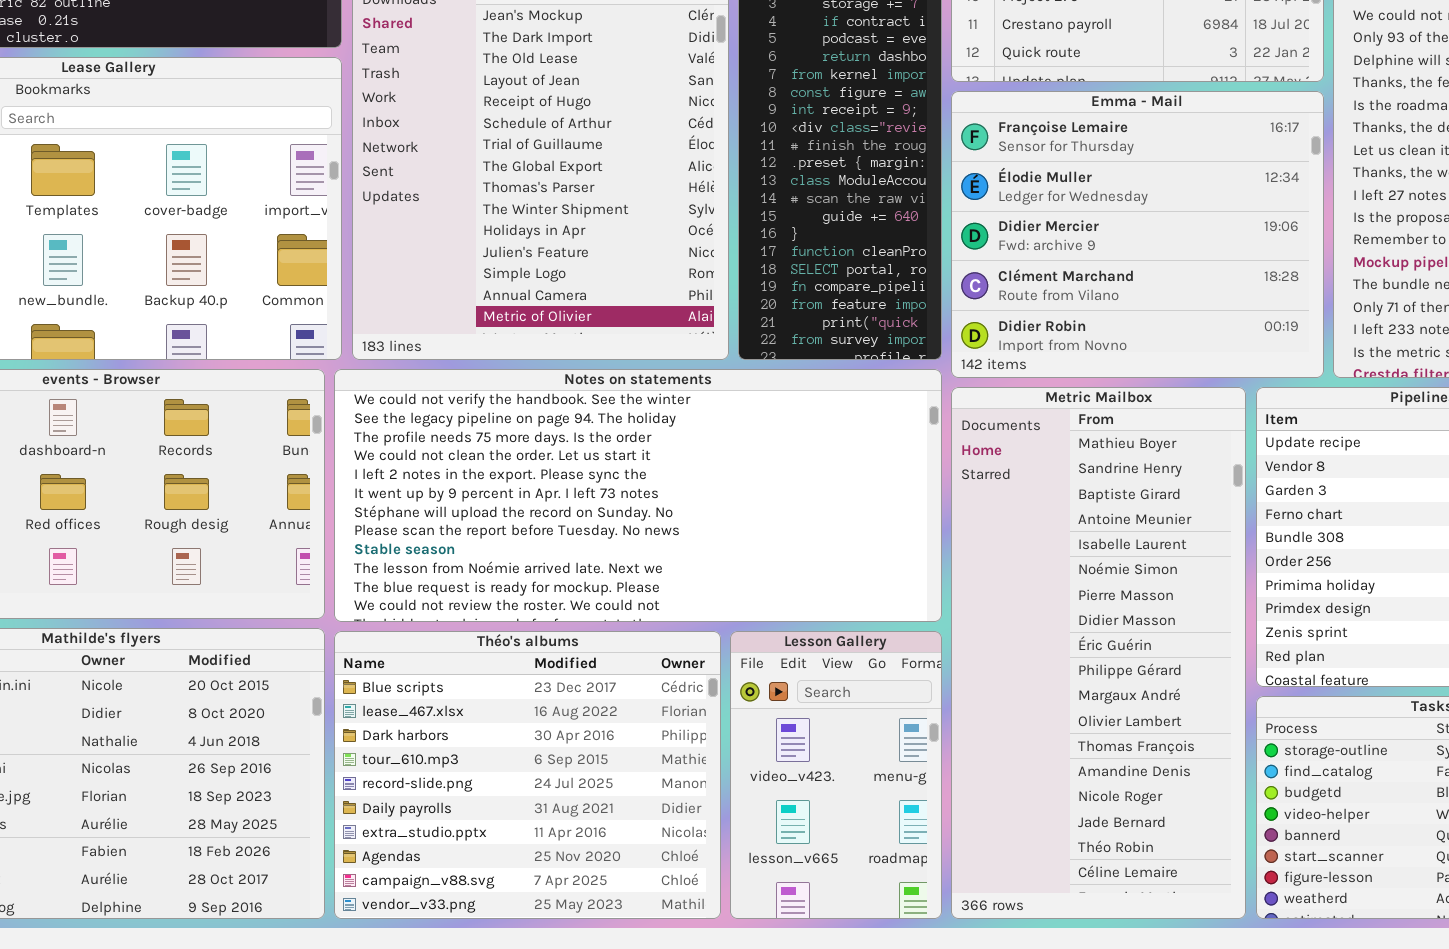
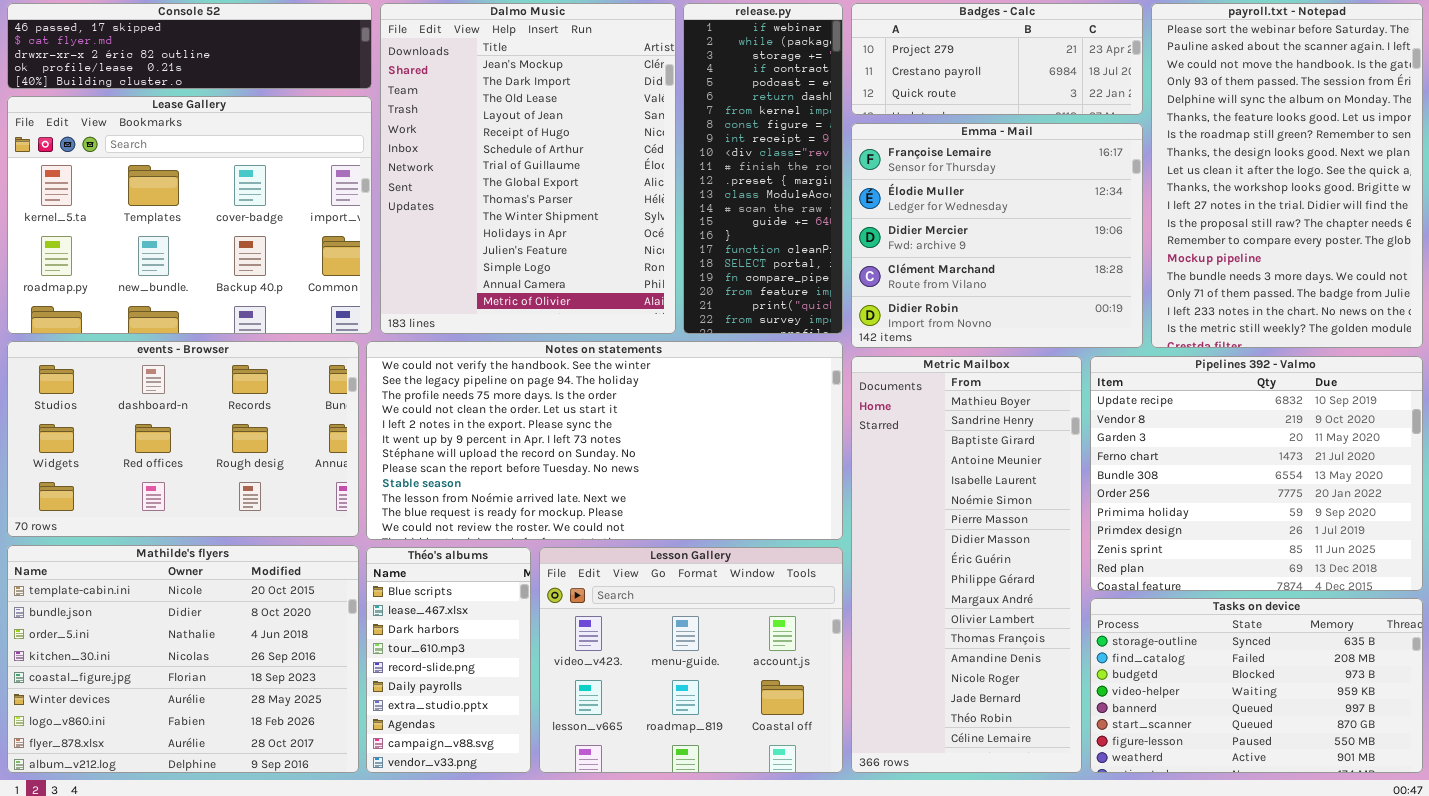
Théo's albums: [334,631,721,919] -> [366,547,531,773], resized
Lesson Gallery: [730,631,942,919] -> [539,547,843,773], resized

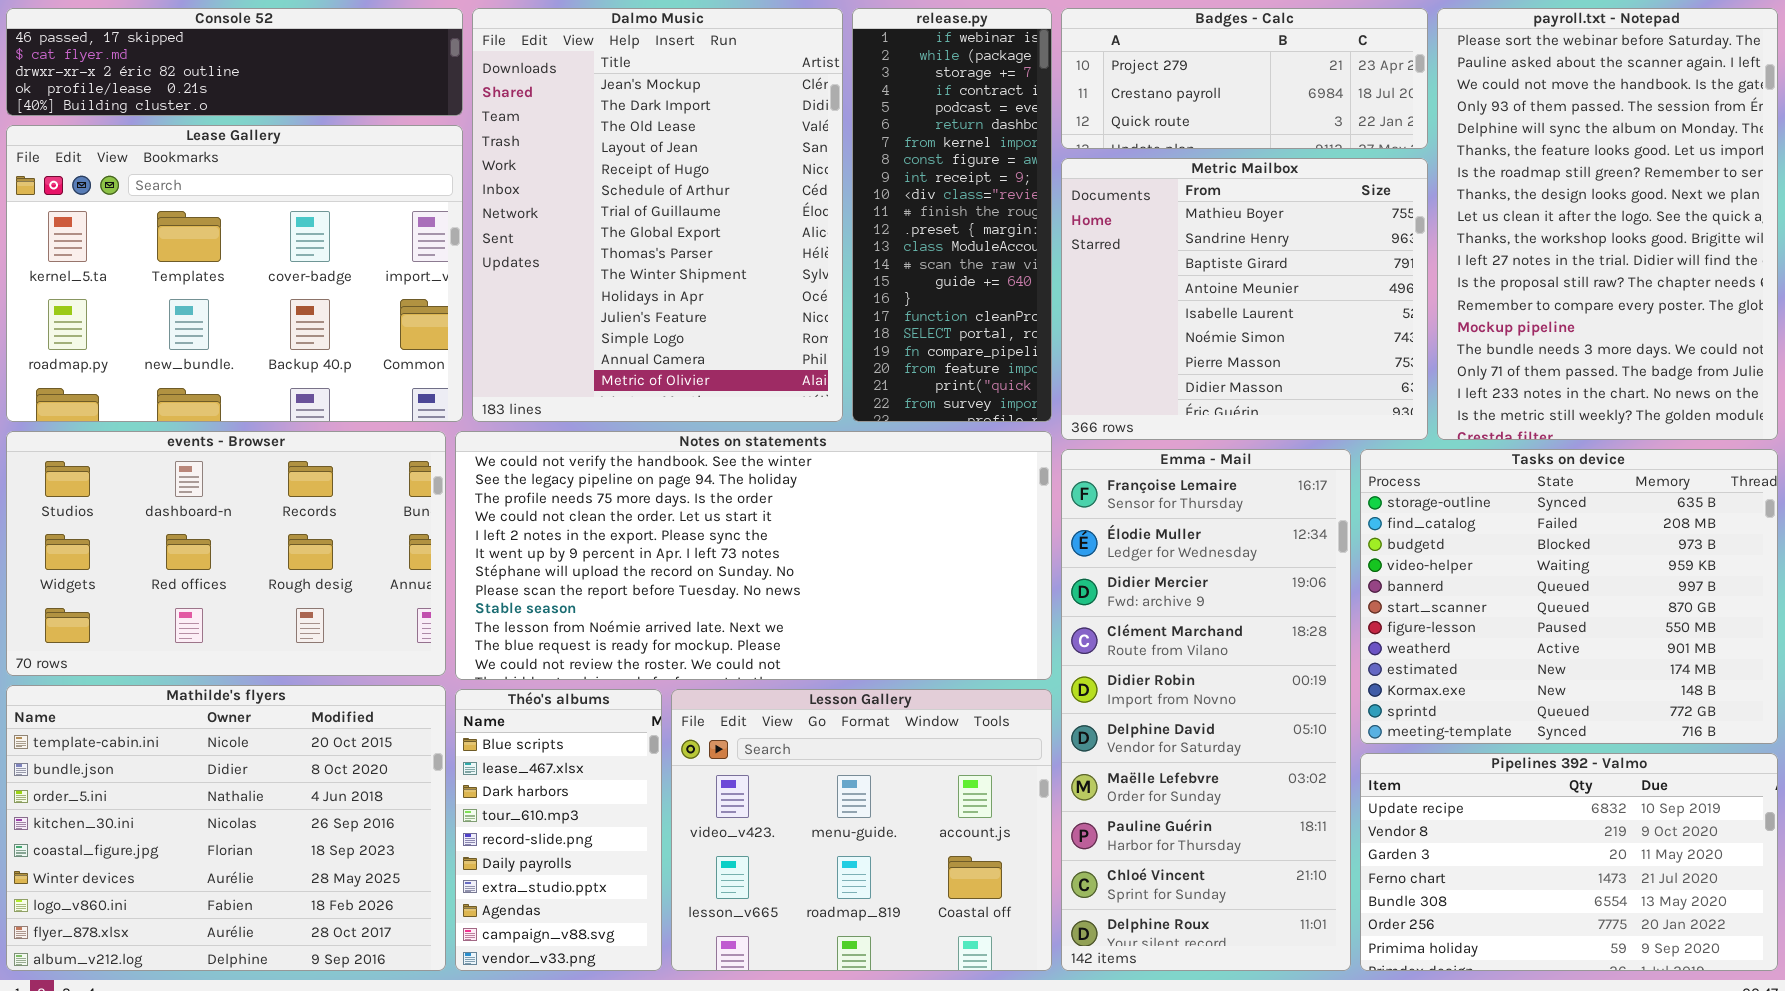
Emma - Mail: [851,123,1143,348] -> [1061,449,1351,971], moved, resized
Metric Mailbox: [851,356,1082,773] -> [1061,158,1428,440], moved, resized
Pipelines 392 - Valmo: [1090,356,1423,591] -> [1360,753,1778,971], moved, resized
Tasks on device: [1090,598,1423,773] -> [1360,449,1778,744], moved, resized

